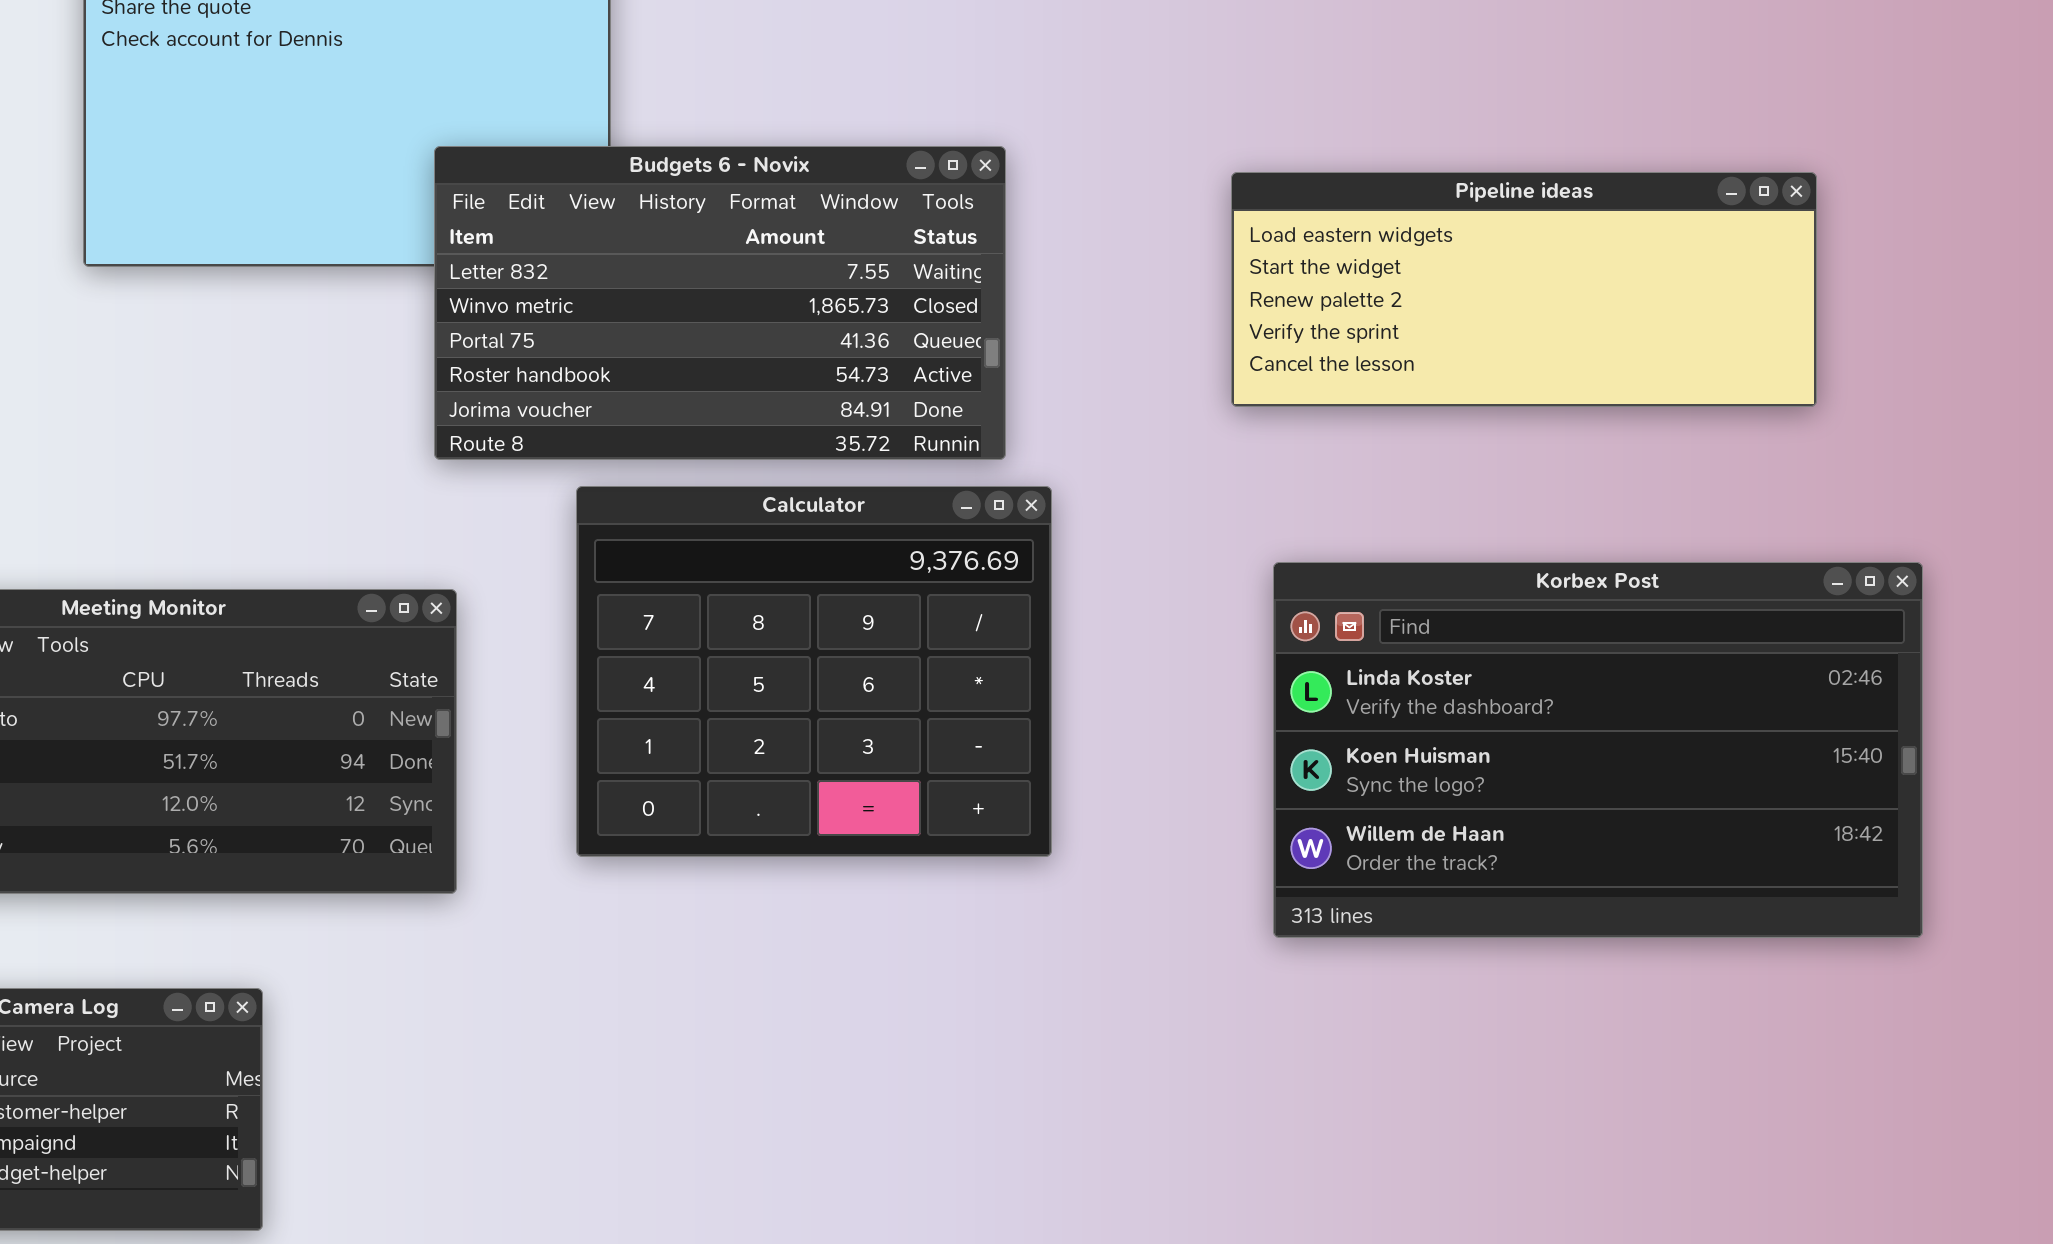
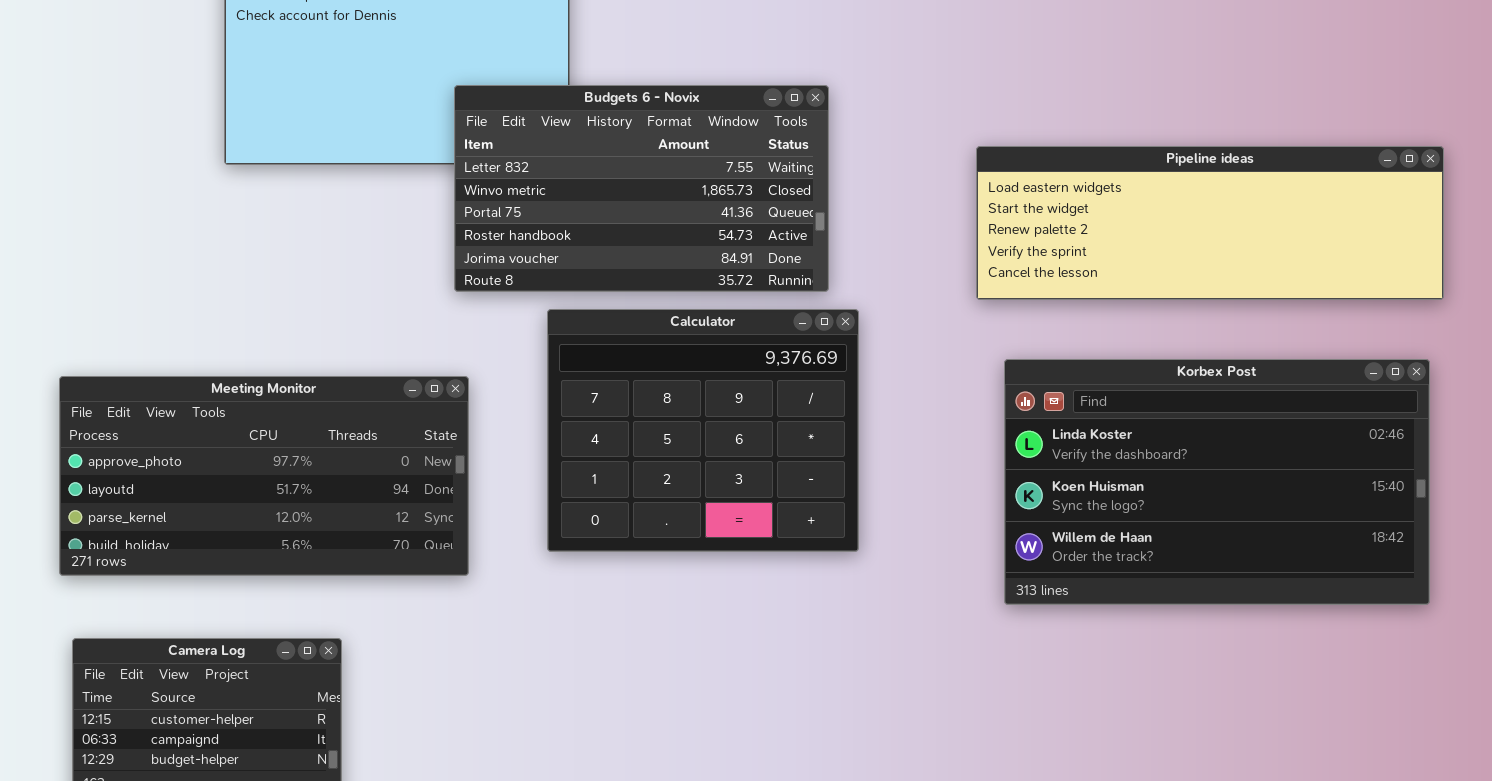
Pipeline ideas: [1231,172,1817,407] -> [976,146,1444,300], moved, resized

